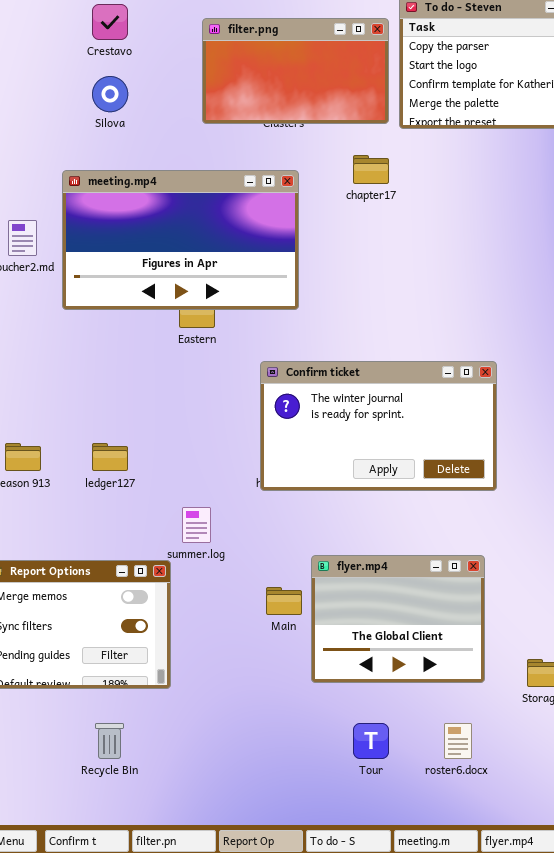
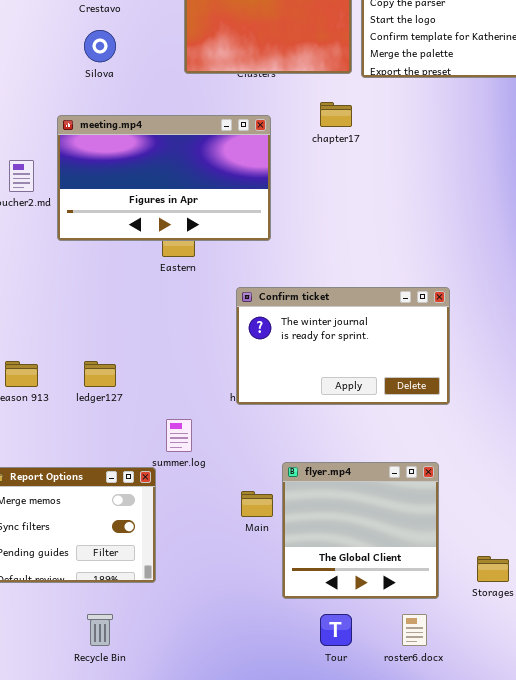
flyer.mp4: [311,555,485,683] -> [282,462,439,599], resized

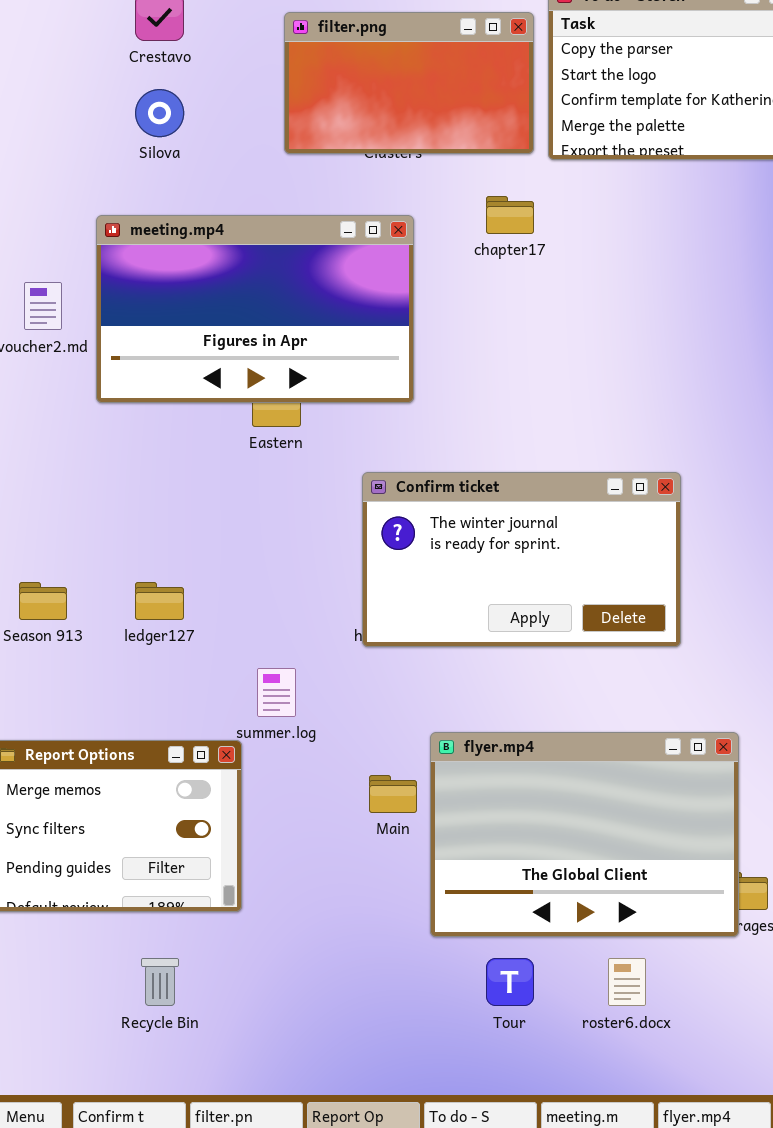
flyer.mp4: [282,462,439,599] -> [430,732,739,937], resized

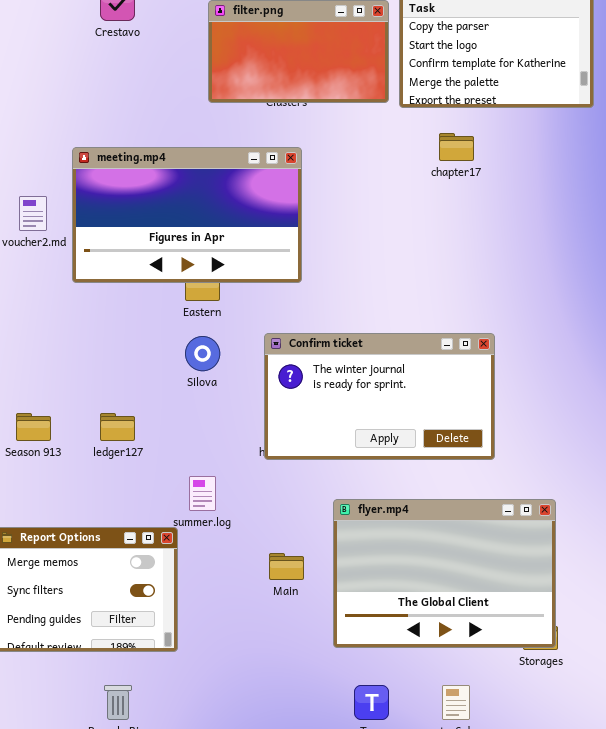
Silova: [135,89,184,137] -> [185,336,220,371], moved
chapter17: [486,196,534,234] -> [439,133,474,161], moved
flyer.mp4: [430,732,739,937] -> [333,499,556,648], moved

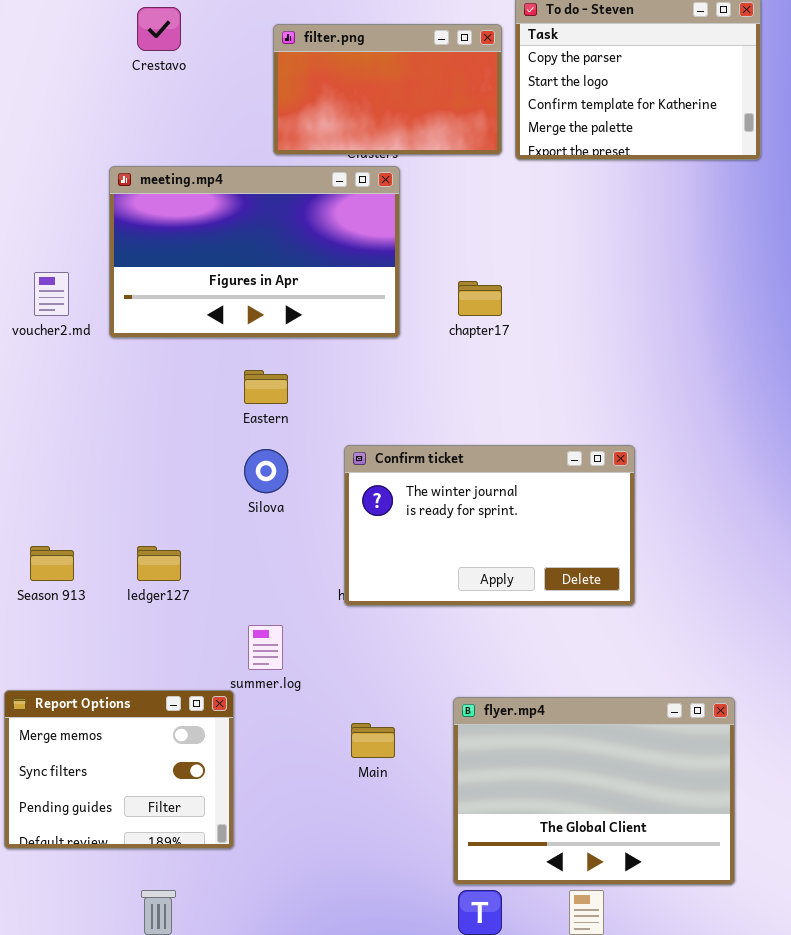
chapter17: [439,133,474,161] -> [458,281,502,316], moved
meeting.mp4: [72,147,302,283] -> [109,166,400,338], moved
flyer.mp4: [333,499,556,648] -> [453,697,735,885], moved

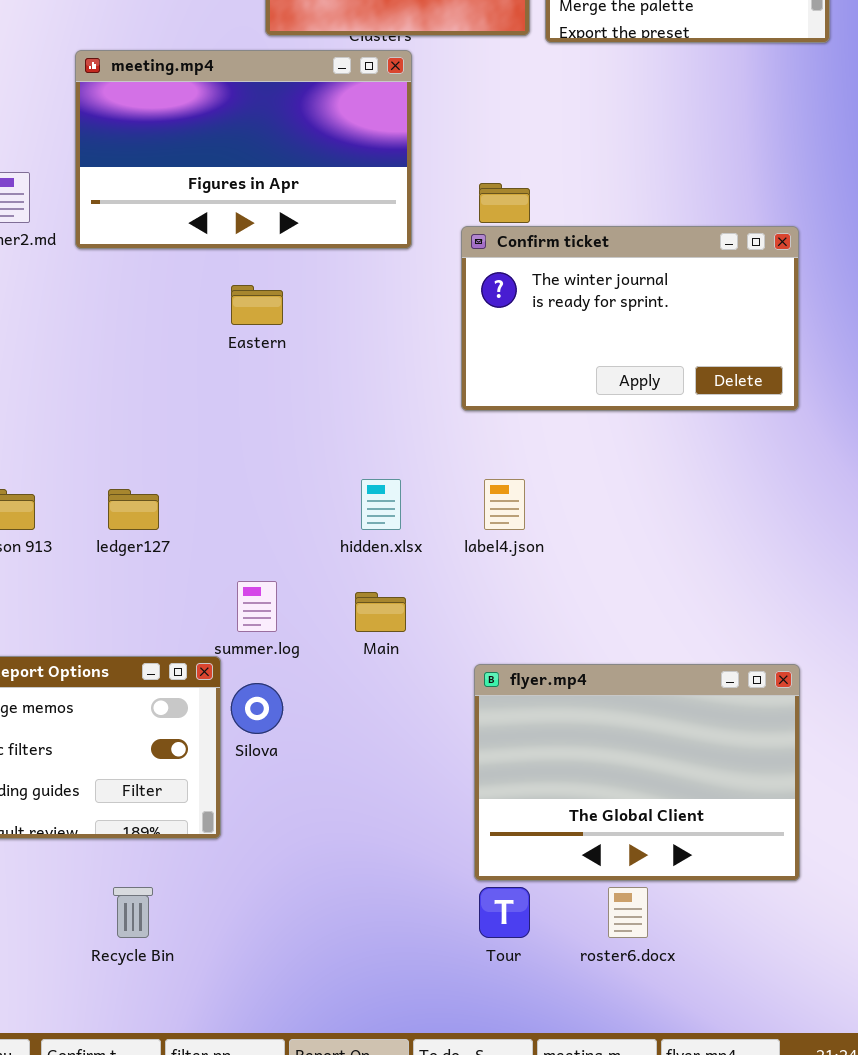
Confirm ticket: [344,445,635,606] -> [461,226,799,411], moved
Silova: [244,449,288,493] -> [231,683,283,734], moved
Main: [351,723,395,758] -> [355,592,406,632], moved

